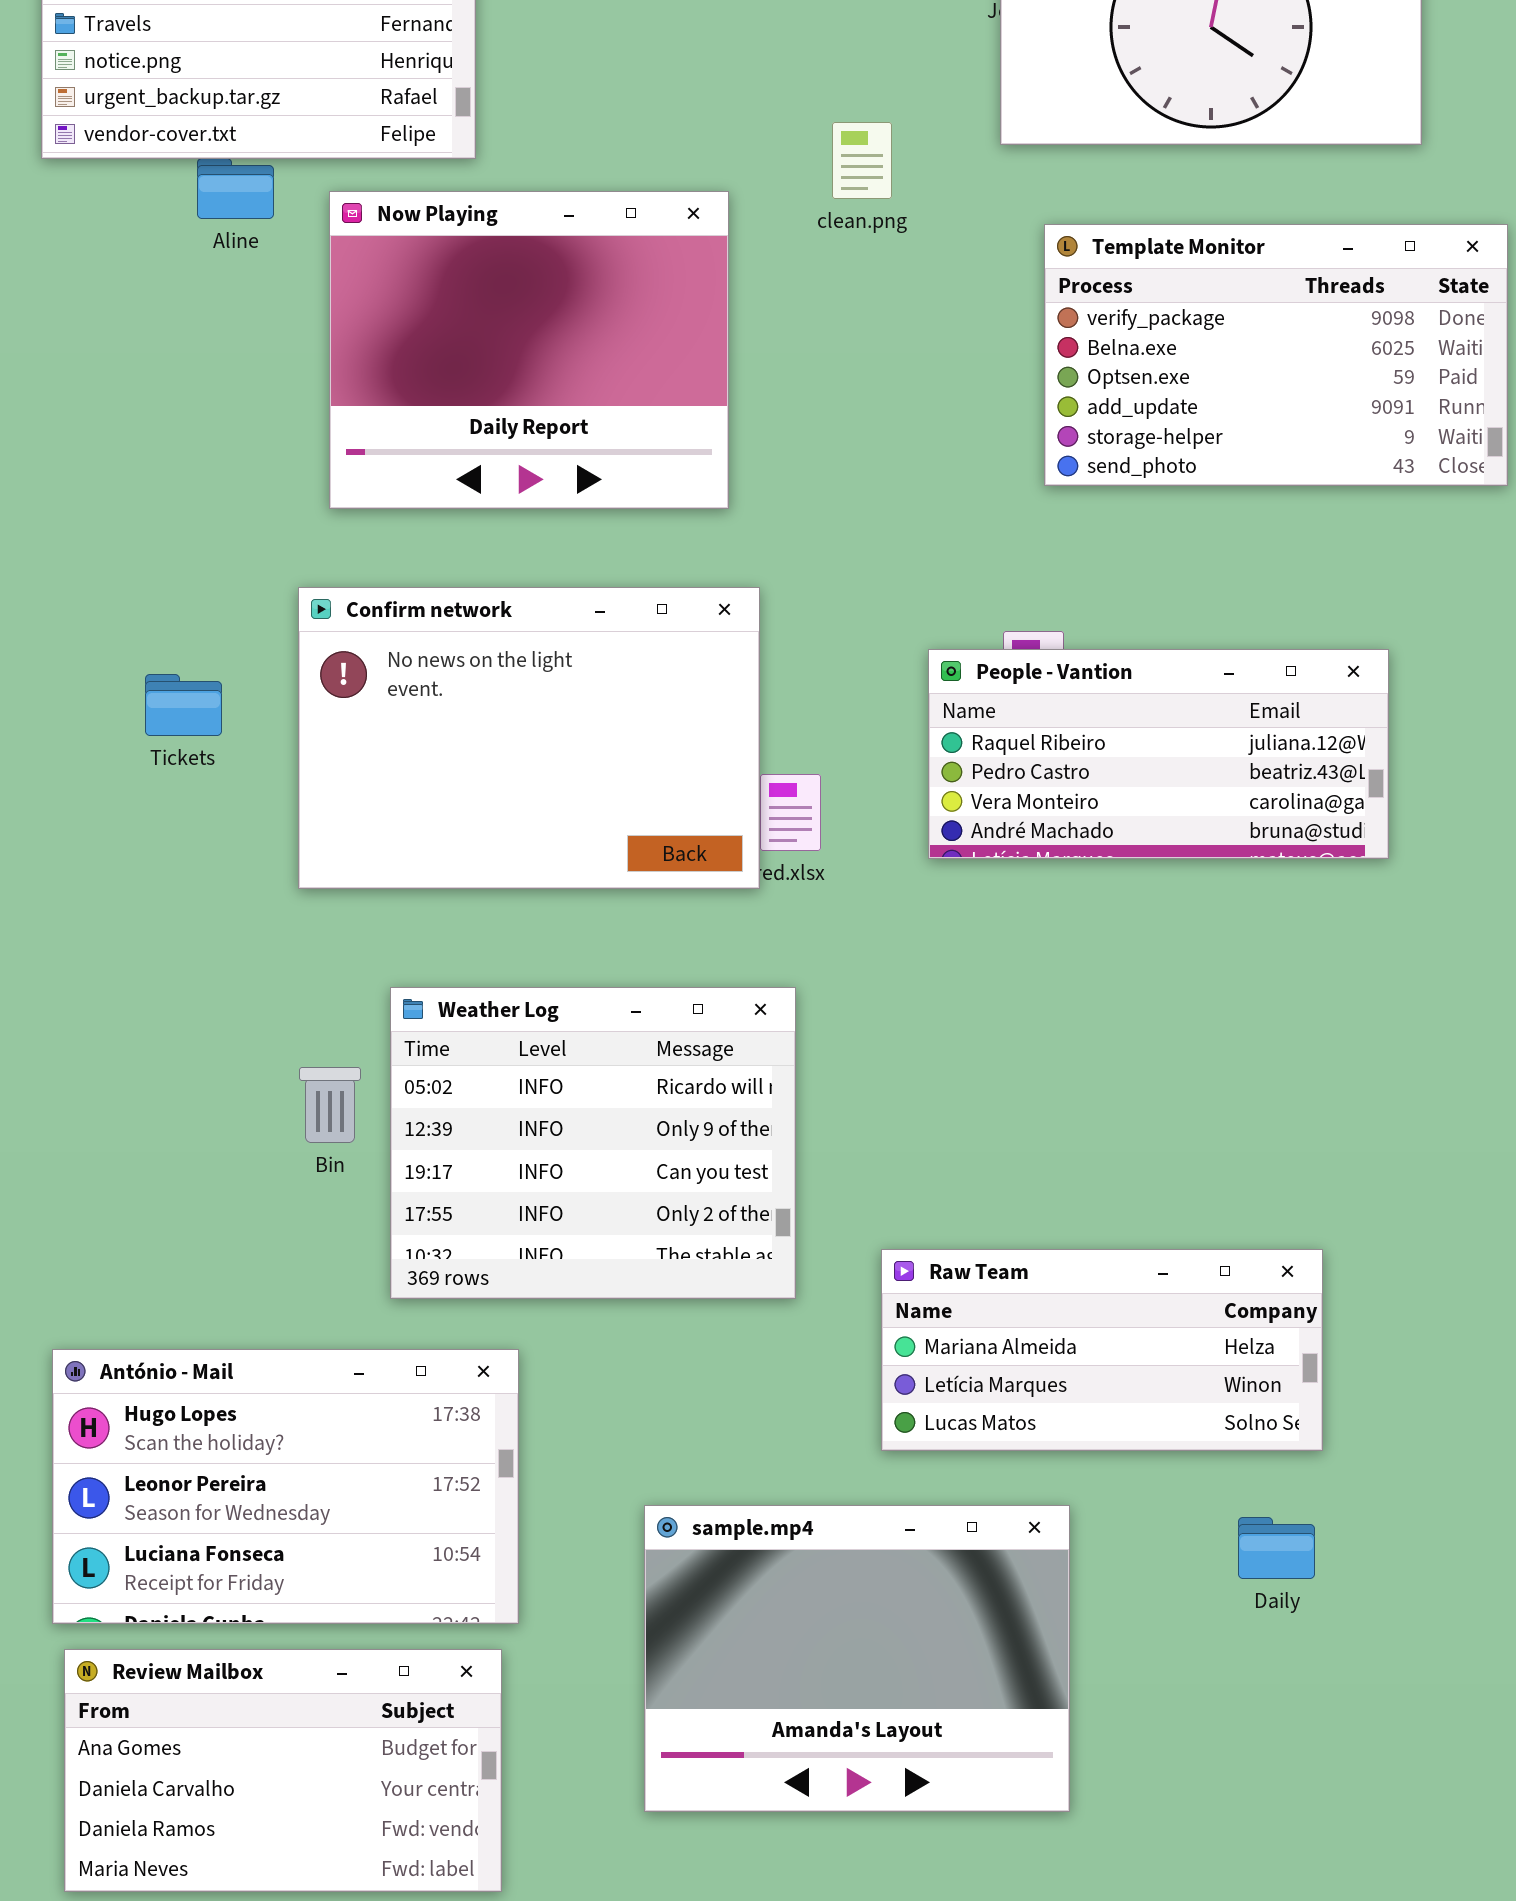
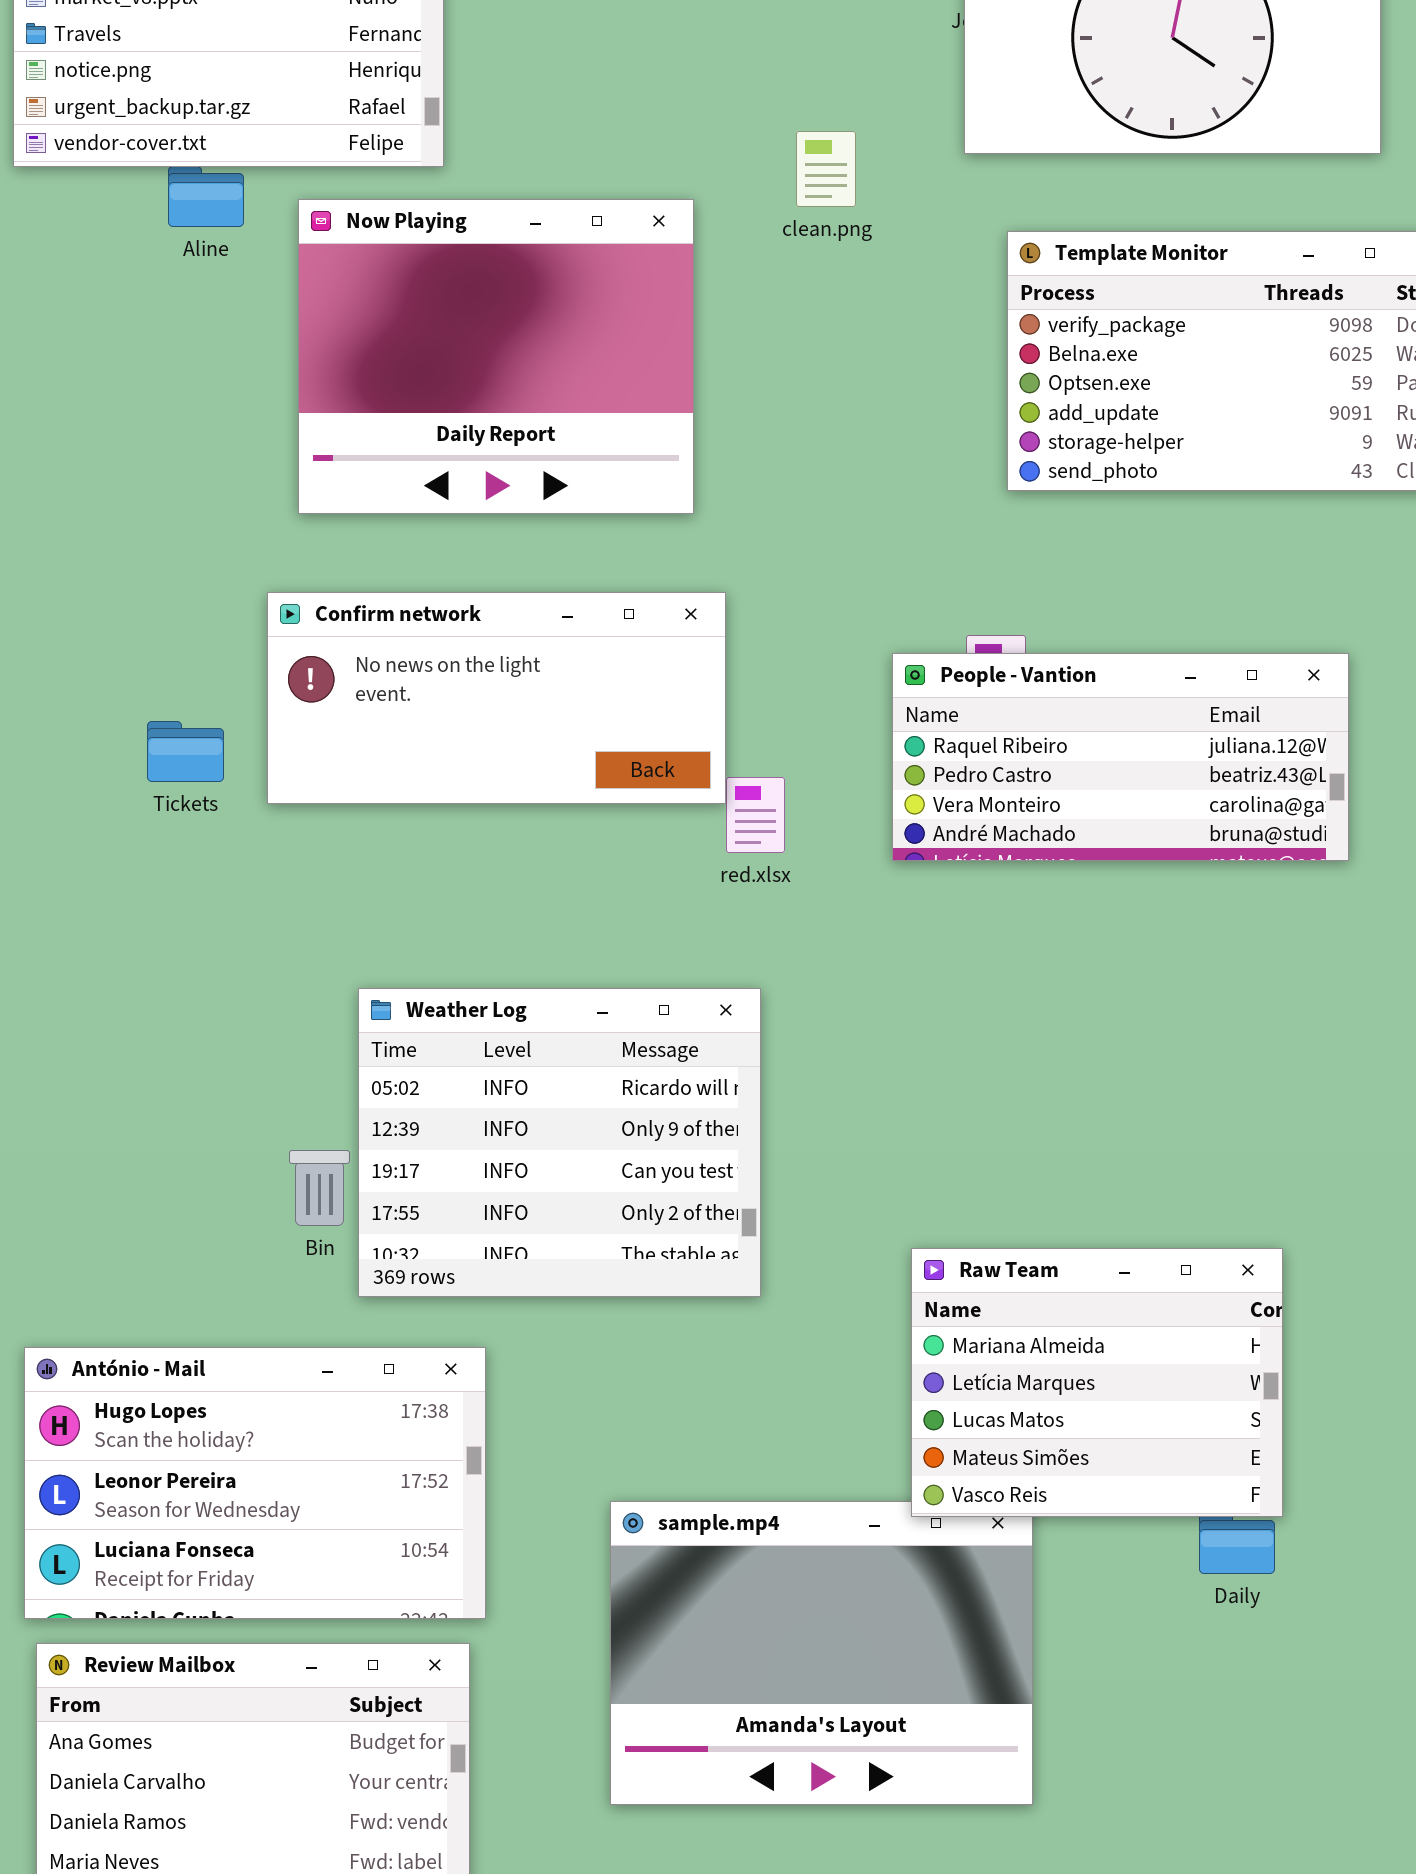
Confirm network: [298,587,760,889] -> [267,592,726,804], resized
Tickets: [145,674,222,736] -> [147,721,224,782], moved
Bin: [299,1067,361,1143] -> [289,1150,350,1226], moved
Raw Team: [881,1249,1323,1451] -> [911,1248,1283,1517], resized

